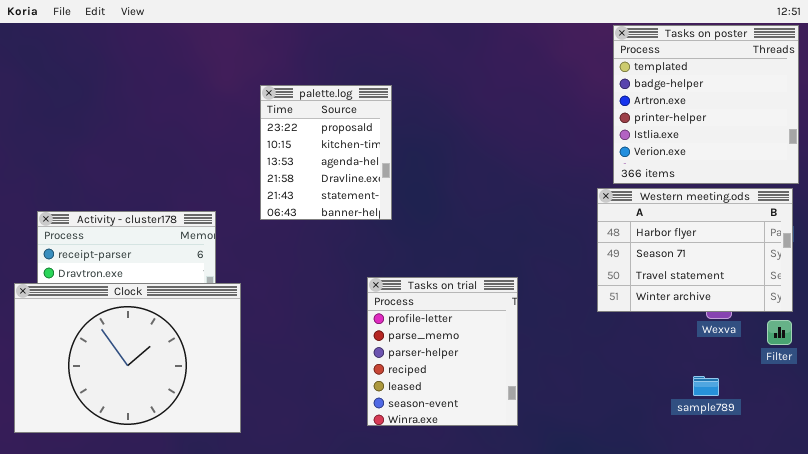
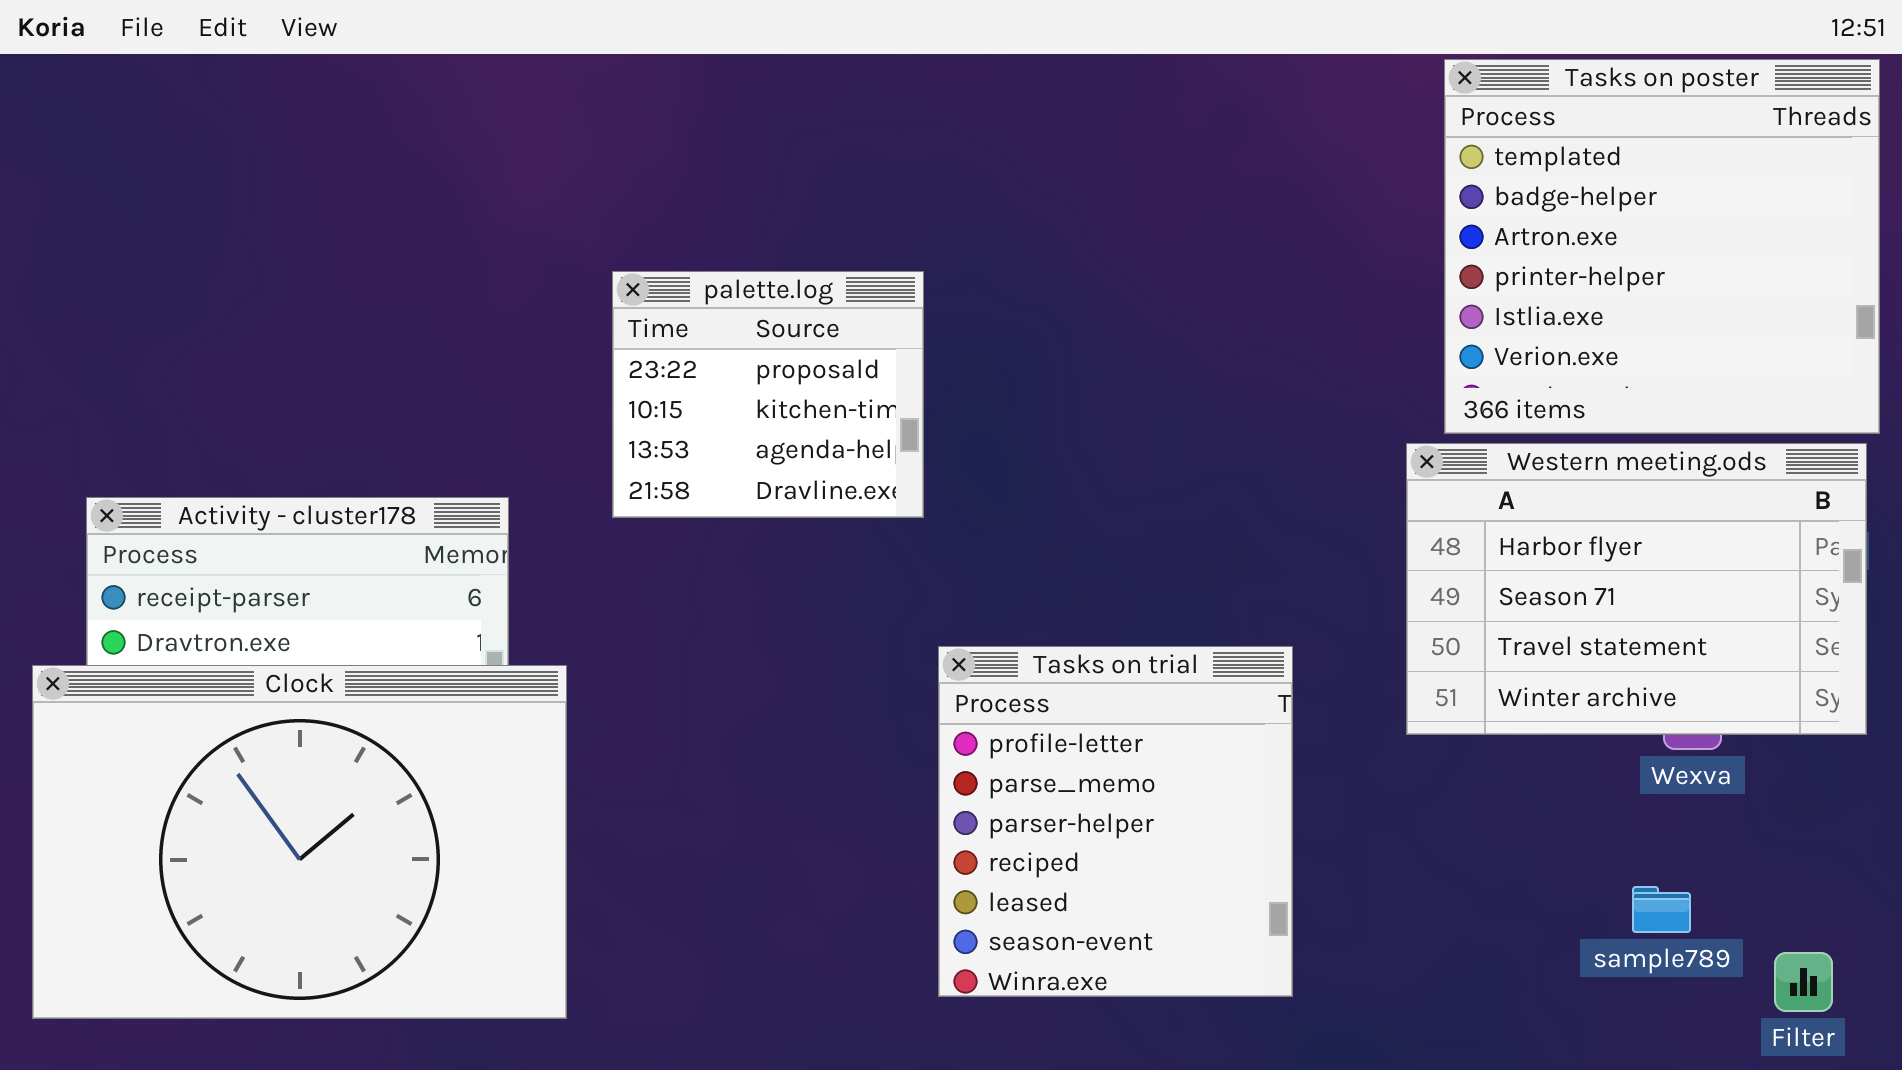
palette.log: [260,85,392,220] -> [612,271,924,518], resized
Tasks on trial: [367,277,518,426] -> [938,646,1293,997], moved
Filter: [767,320,792,345] -> [1774,952,1833,1012], moved

